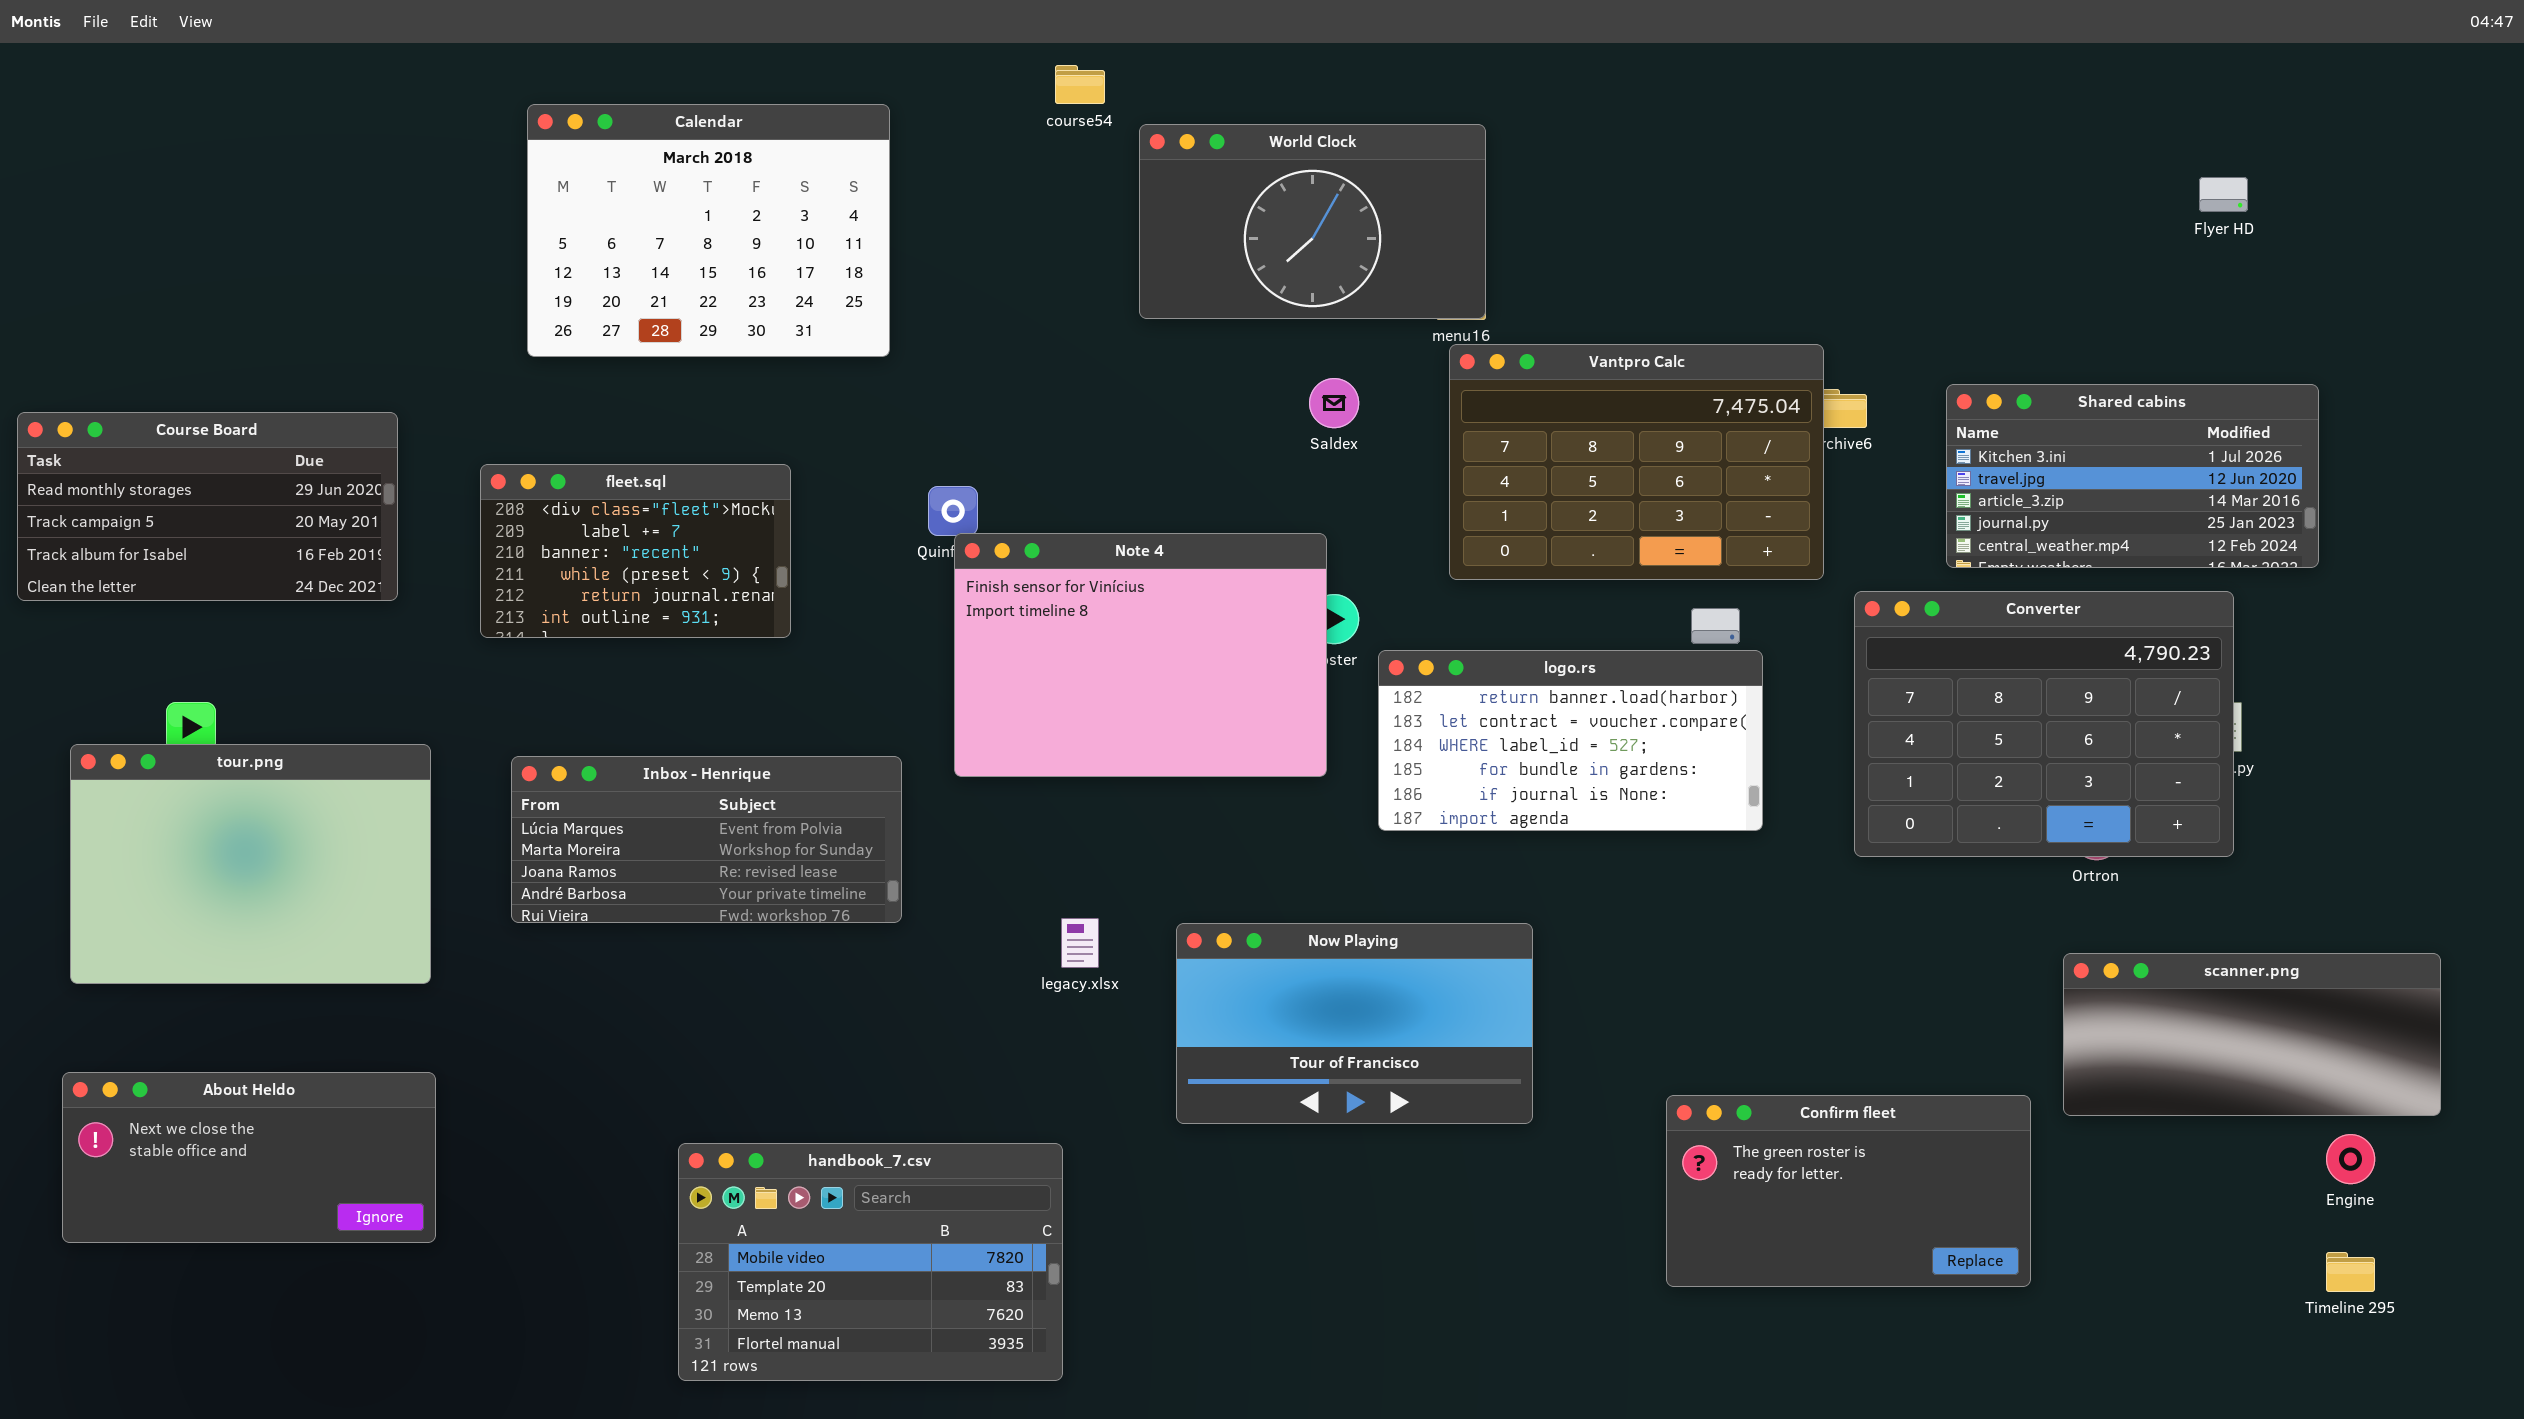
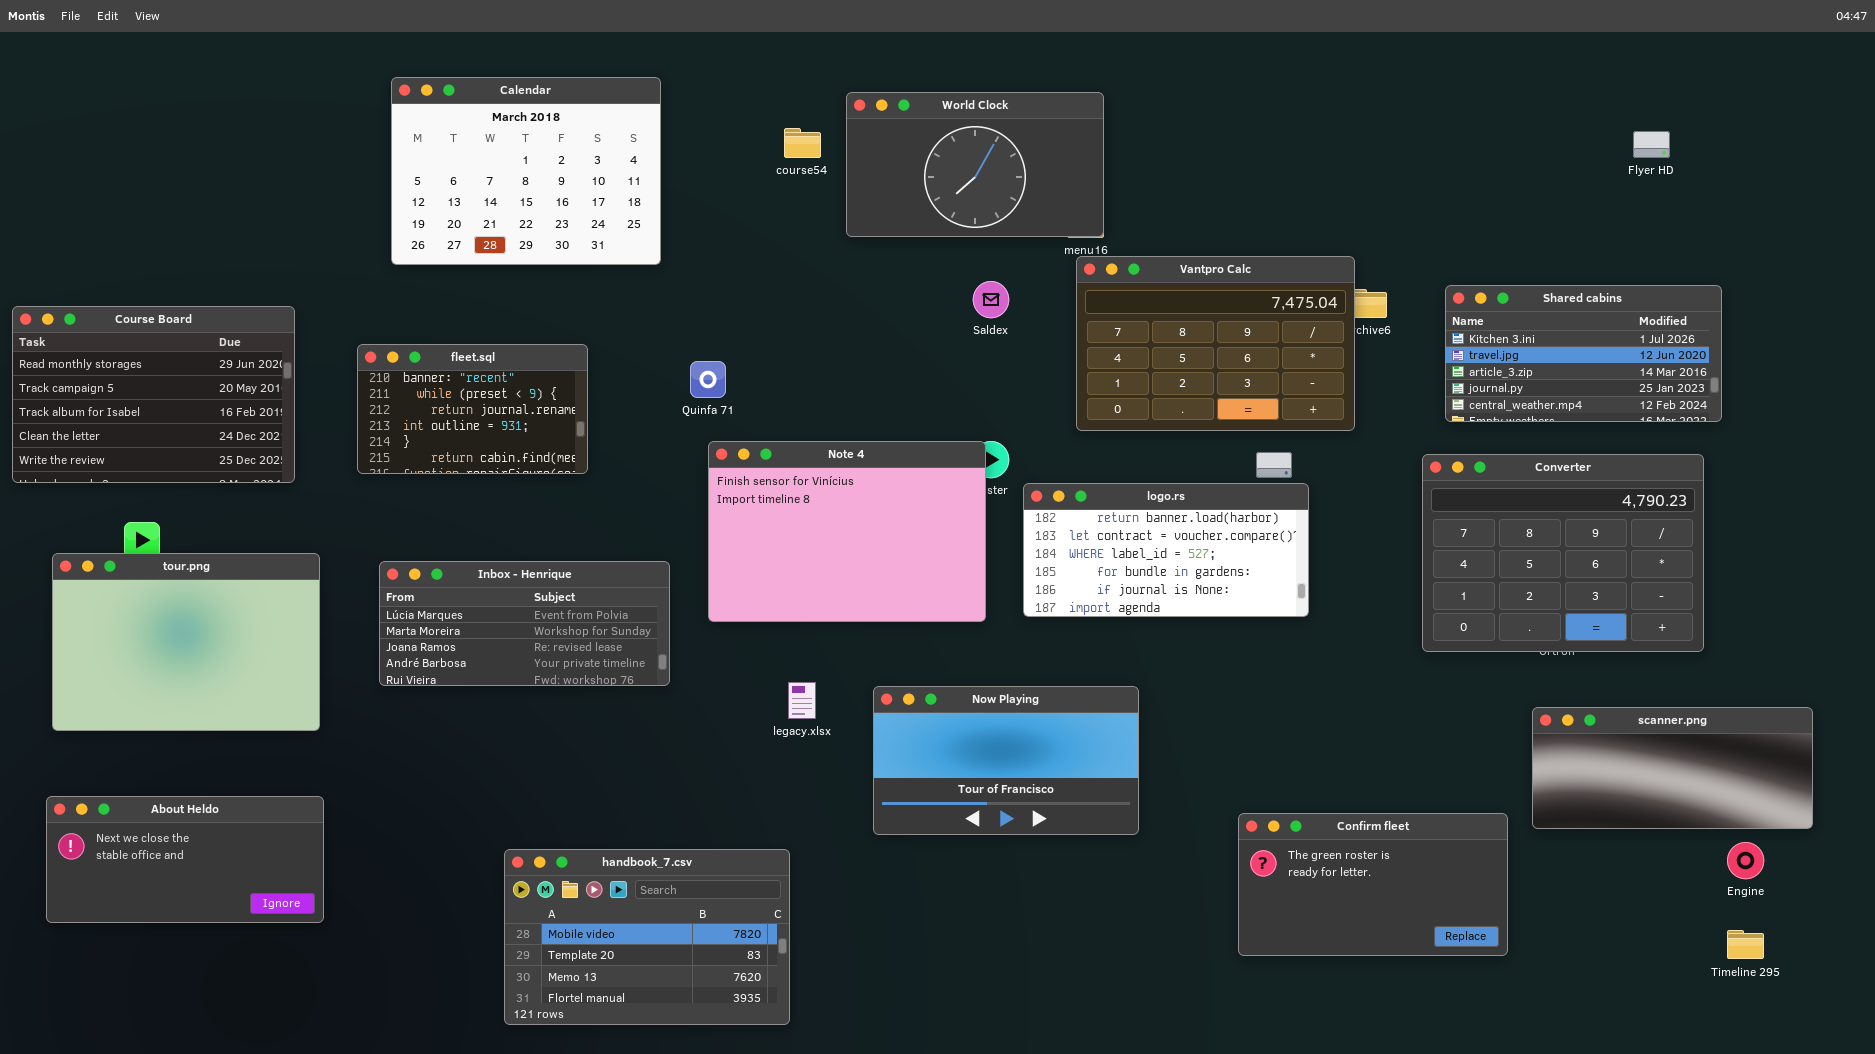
course54: [1055,65,1105,104] -> [784,128,821,158], moved
Course Board: [17,412,398,601] -> [12,306,295,483], resized
fleet.sql: [480,464,791,638] -> [357,344,588,474], scrolled down 2 rows
Note 4: [954,533,1327,777] -> [708,441,986,622], moved
Converter: [1854,591,2234,857] -> [1422,454,1704,652], moved

